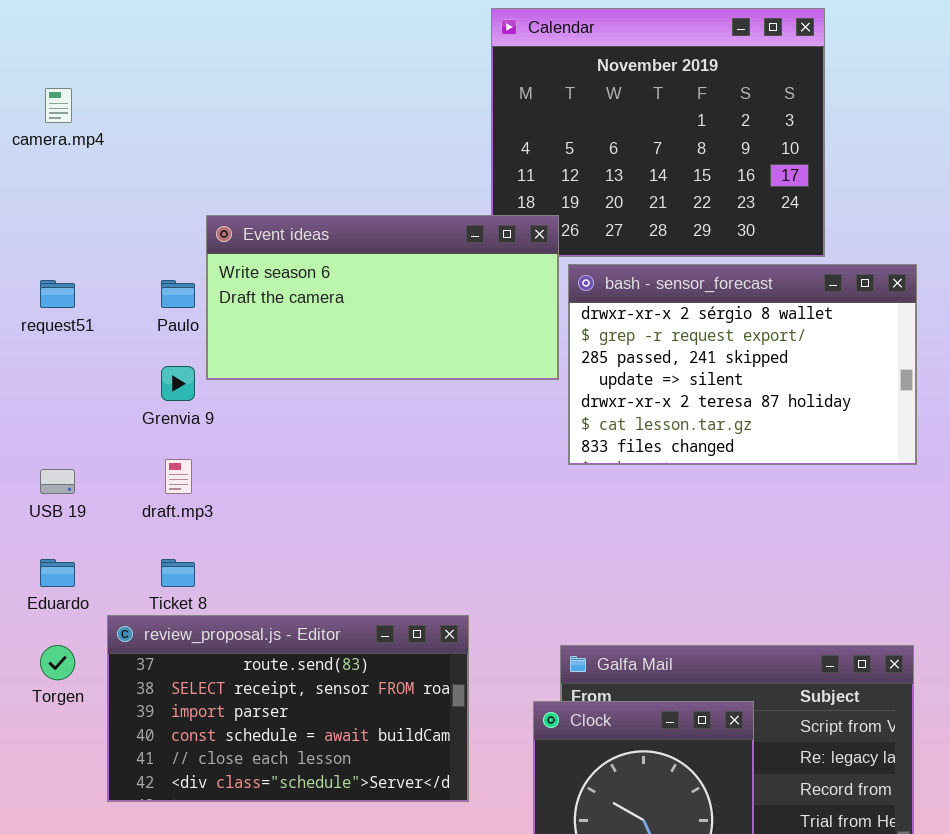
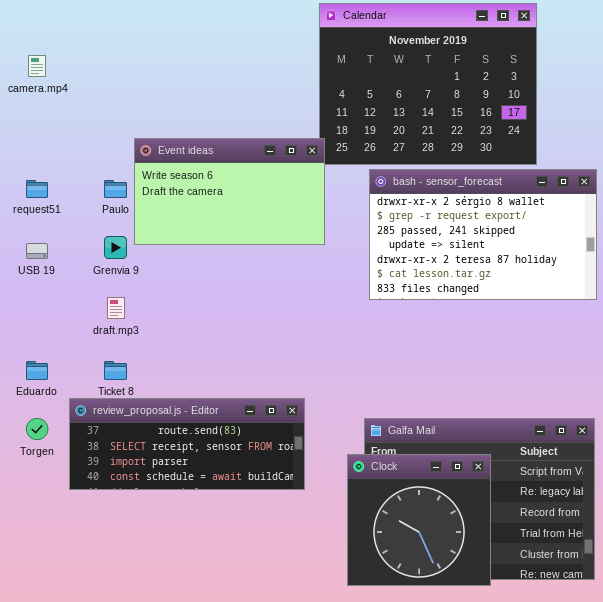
Event ideas: [206,215,559,380] -> [134,138,325,245], resized
USB 19: [40,469,75,494] -> [26,243,48,259], moved
review_proposal.js - Editor: [107,615,469,802] -> [69,398,305,490], resized

